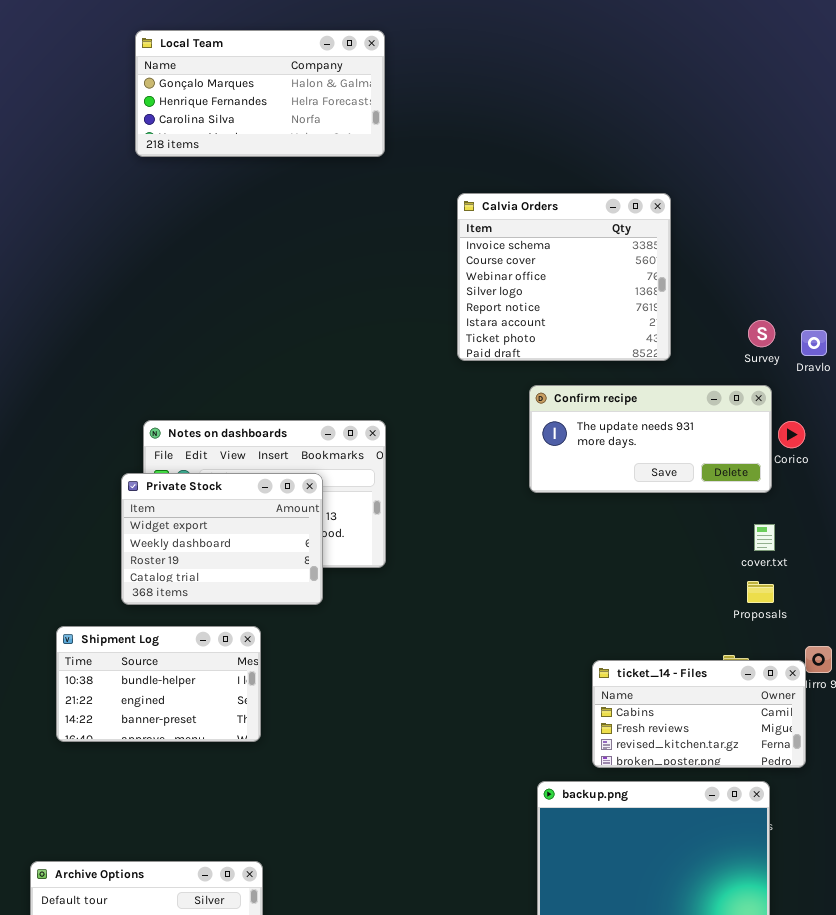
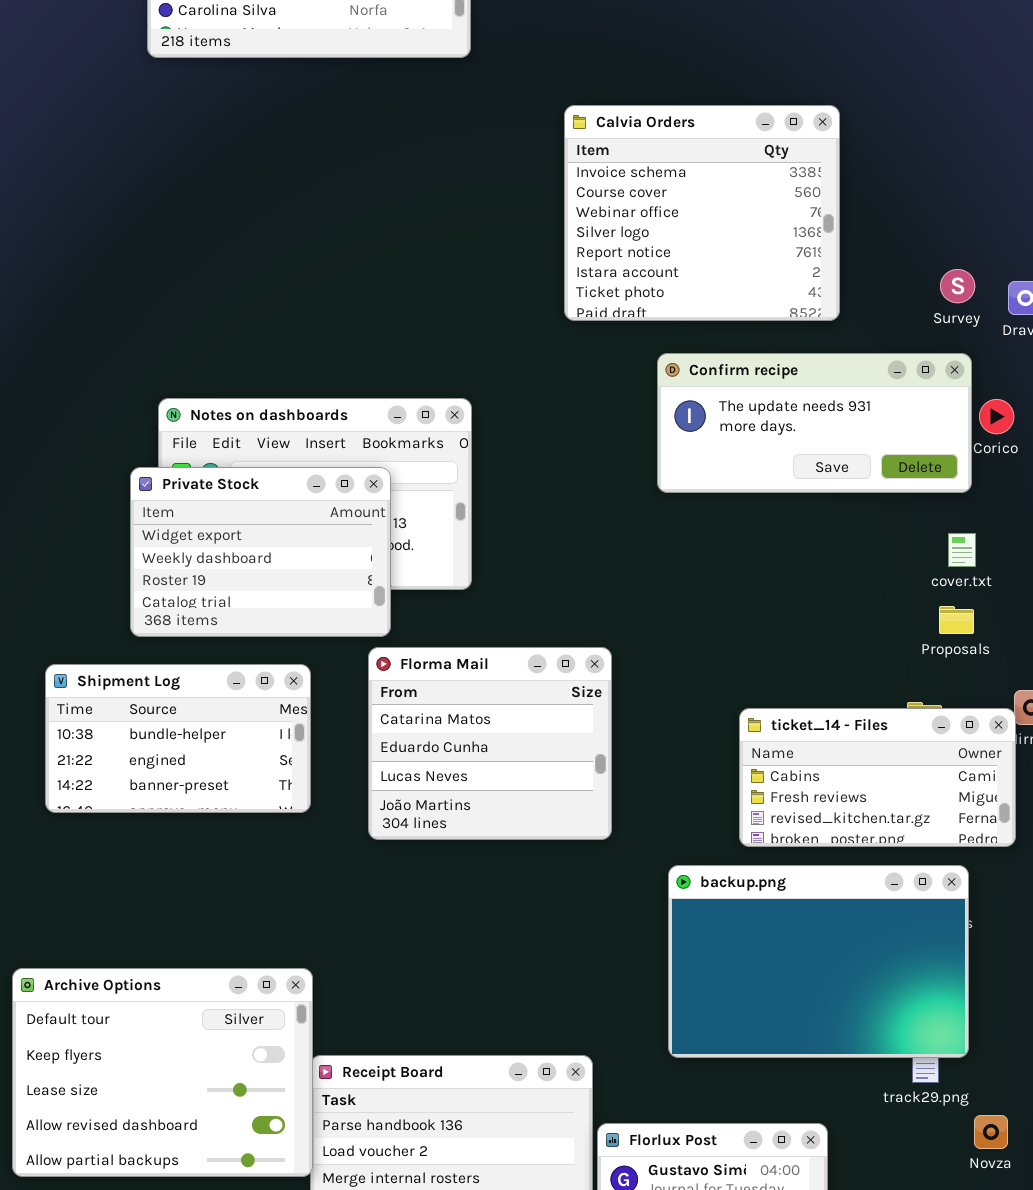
Florma Mail: none -> [368,647,612,840], opened

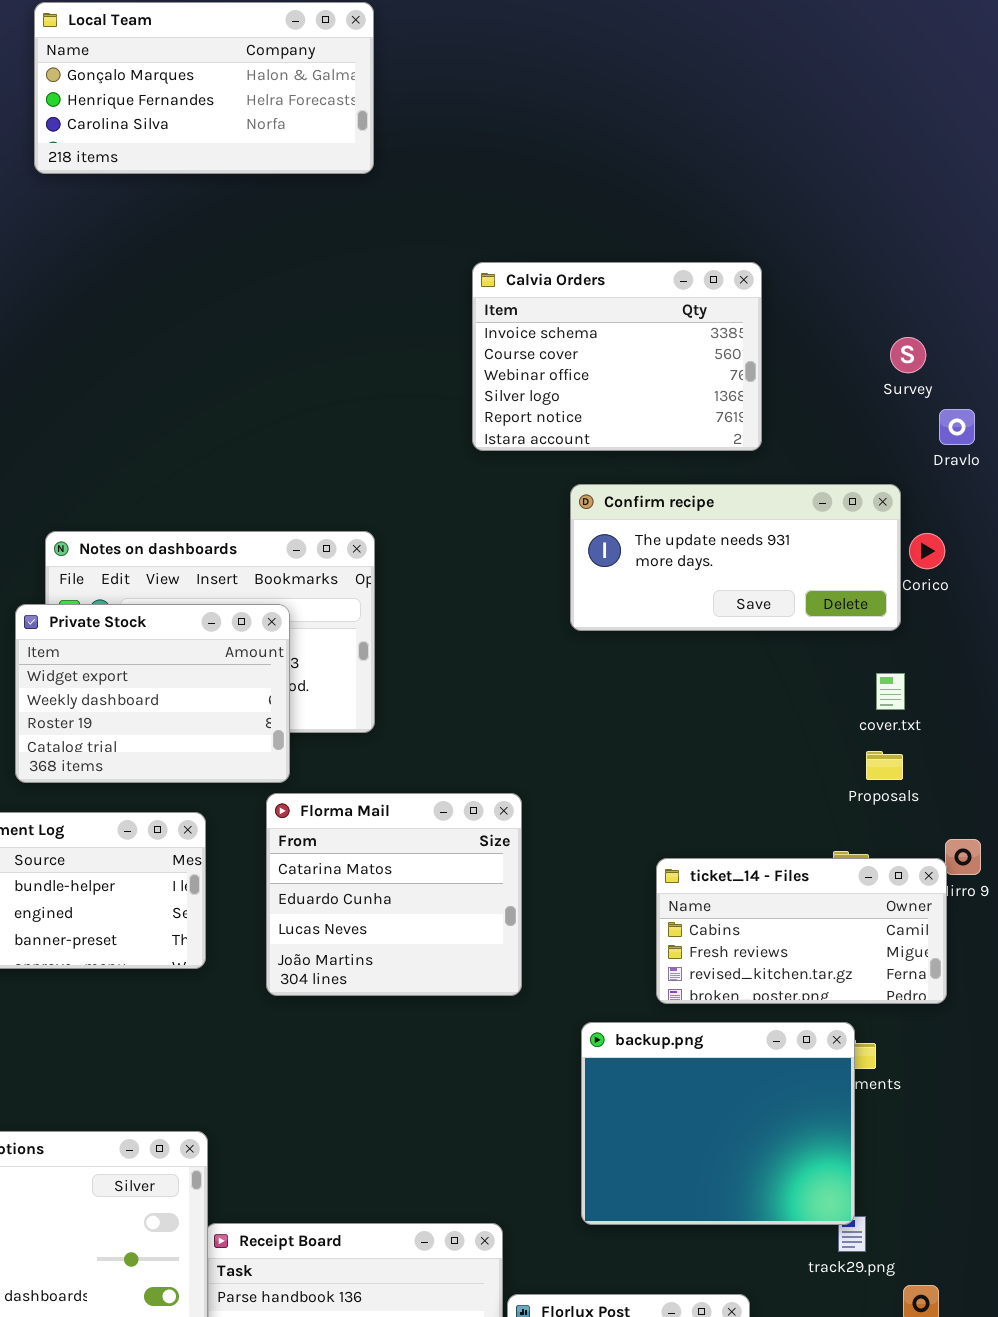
Calvia Orders: [564,105,840,321] -> [472,262,762,451], resized
Survey: [940,269,975,303] -> [890,337,926,373], moved
backup.png: [668,865,969,1058] -> [581,1022,855,1225], resized

